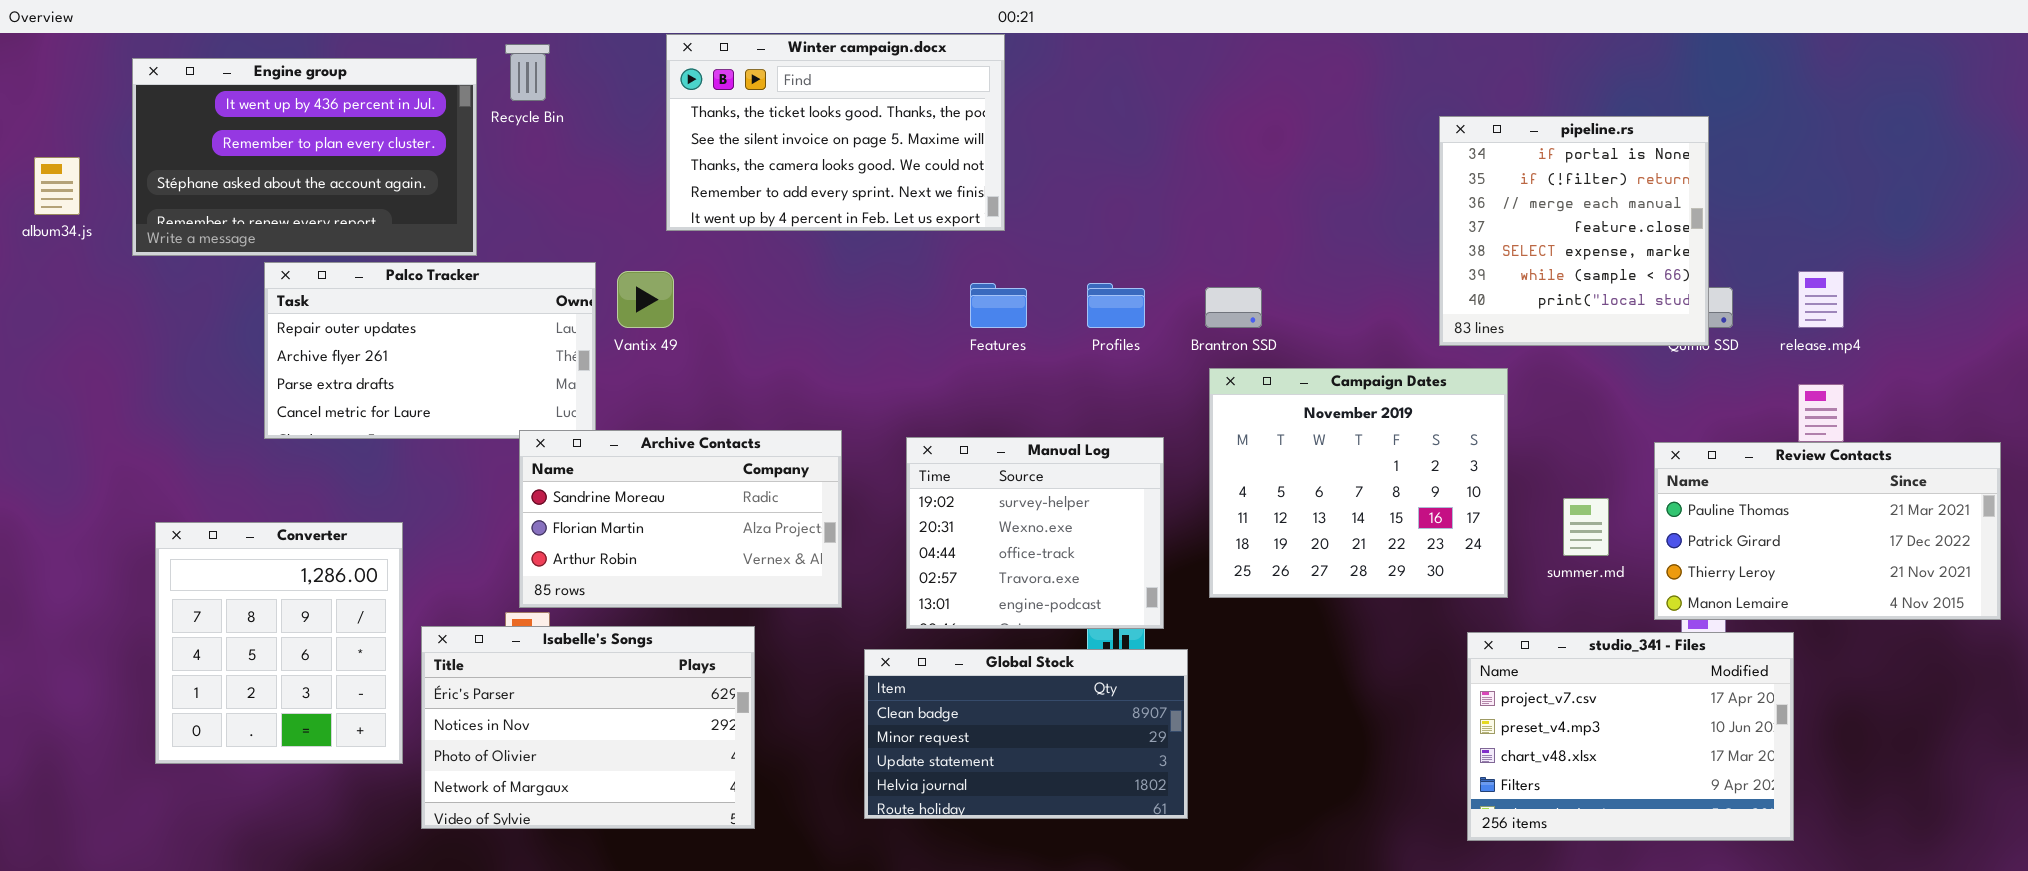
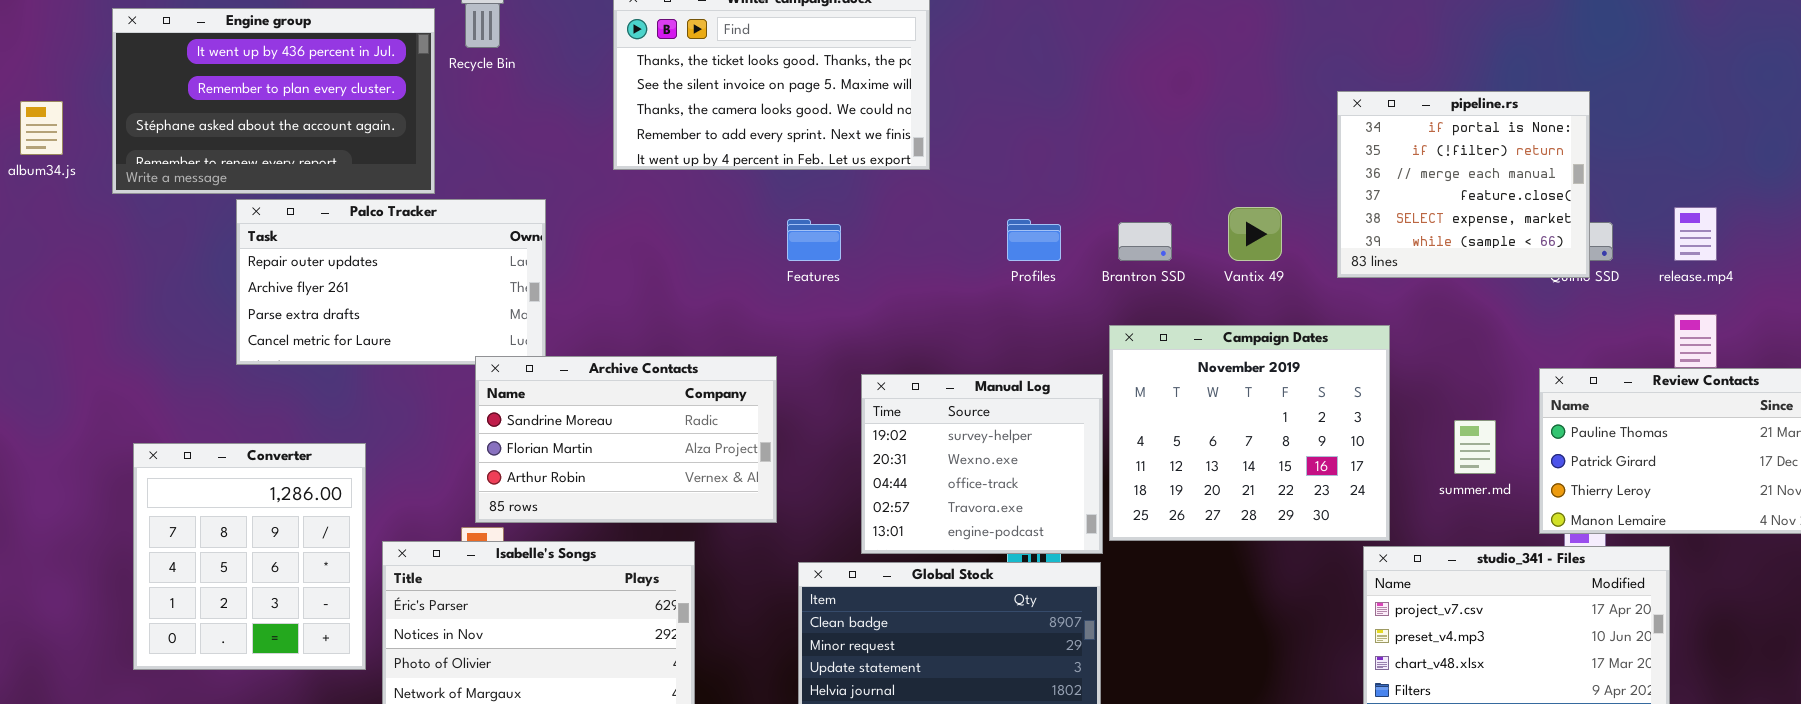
pipeline.rs: [1439,116,1709,346] -> [1337,91,1590,278], resized
Vantix 49: [617,271,674,328] -> [1228,207,1282,261], moved
Features: [970,283,1027,328] -> [787,219,841,261], moved
Campaign Dates: [1209,368,1508,598] -> [1109,325,1390,541], moved
Manual Log: [906,437,1164,629] -> [861,374,1103,554], moved

